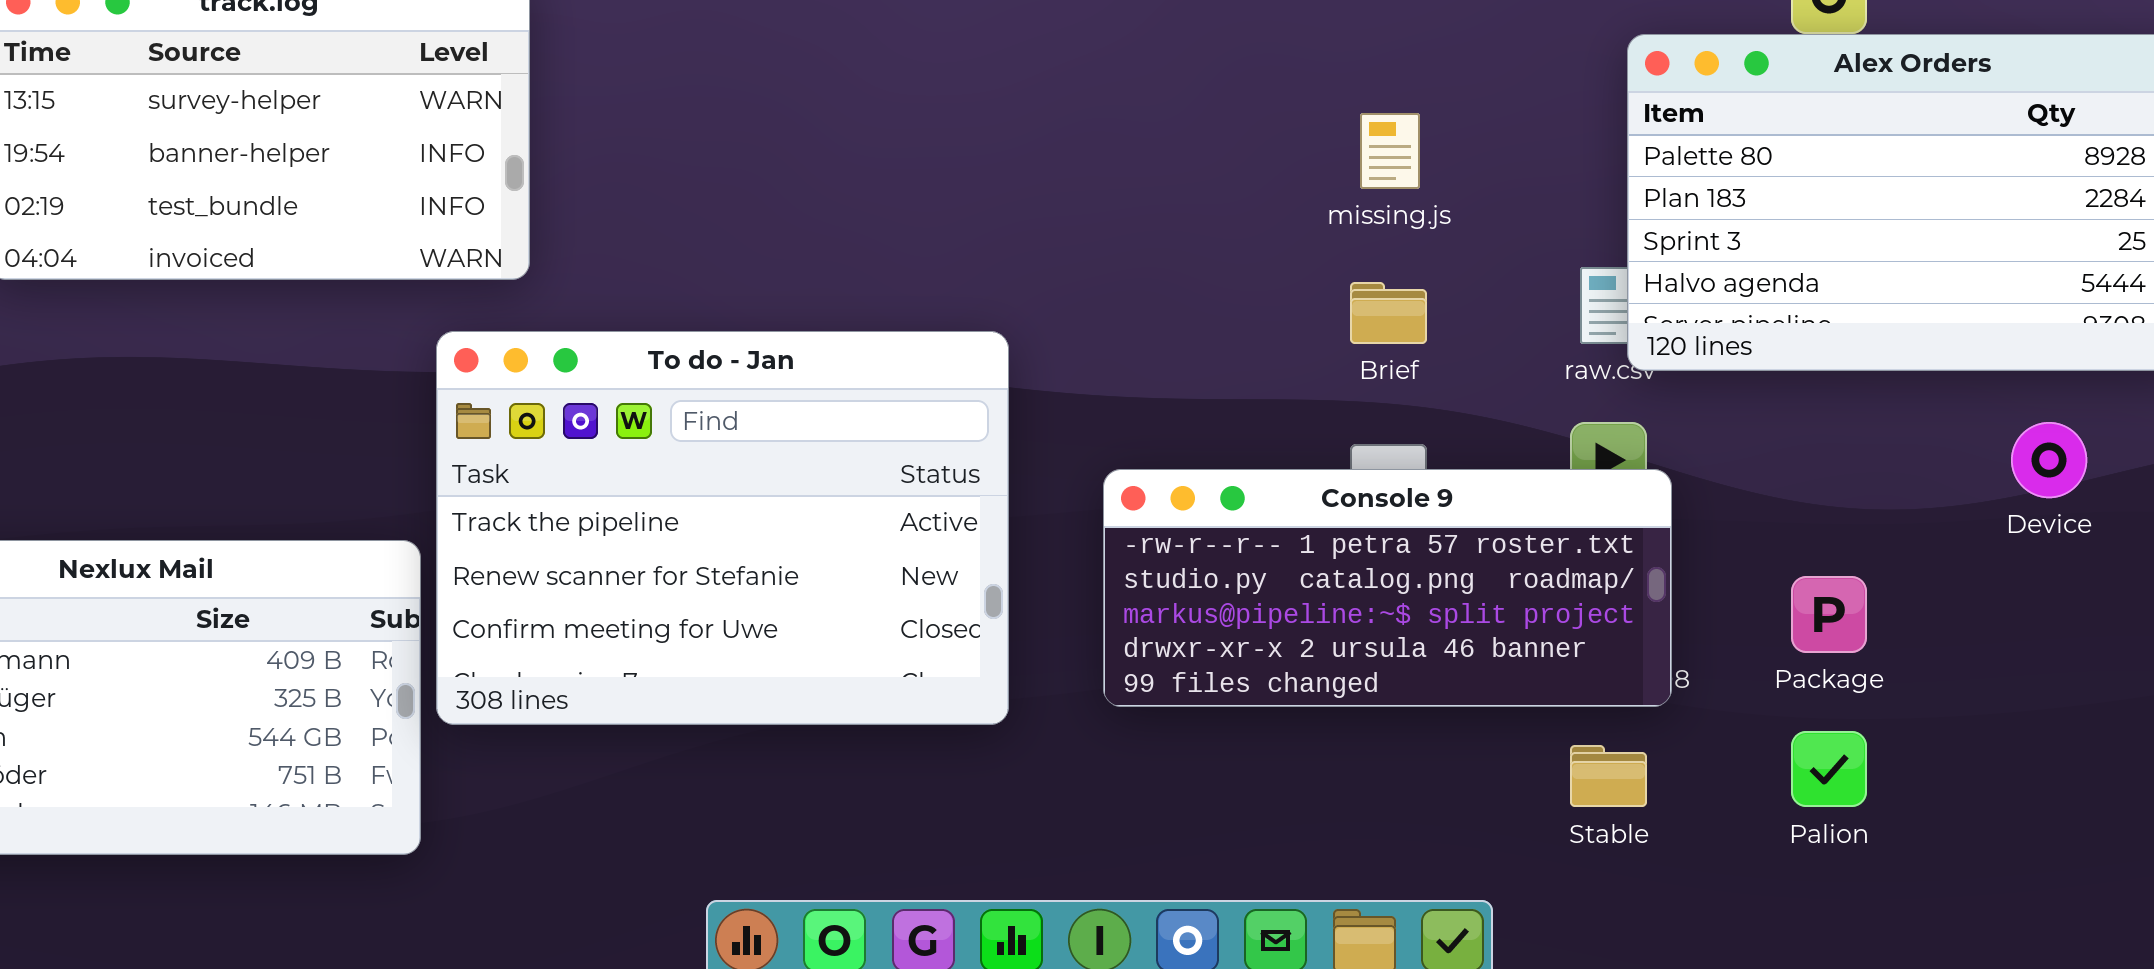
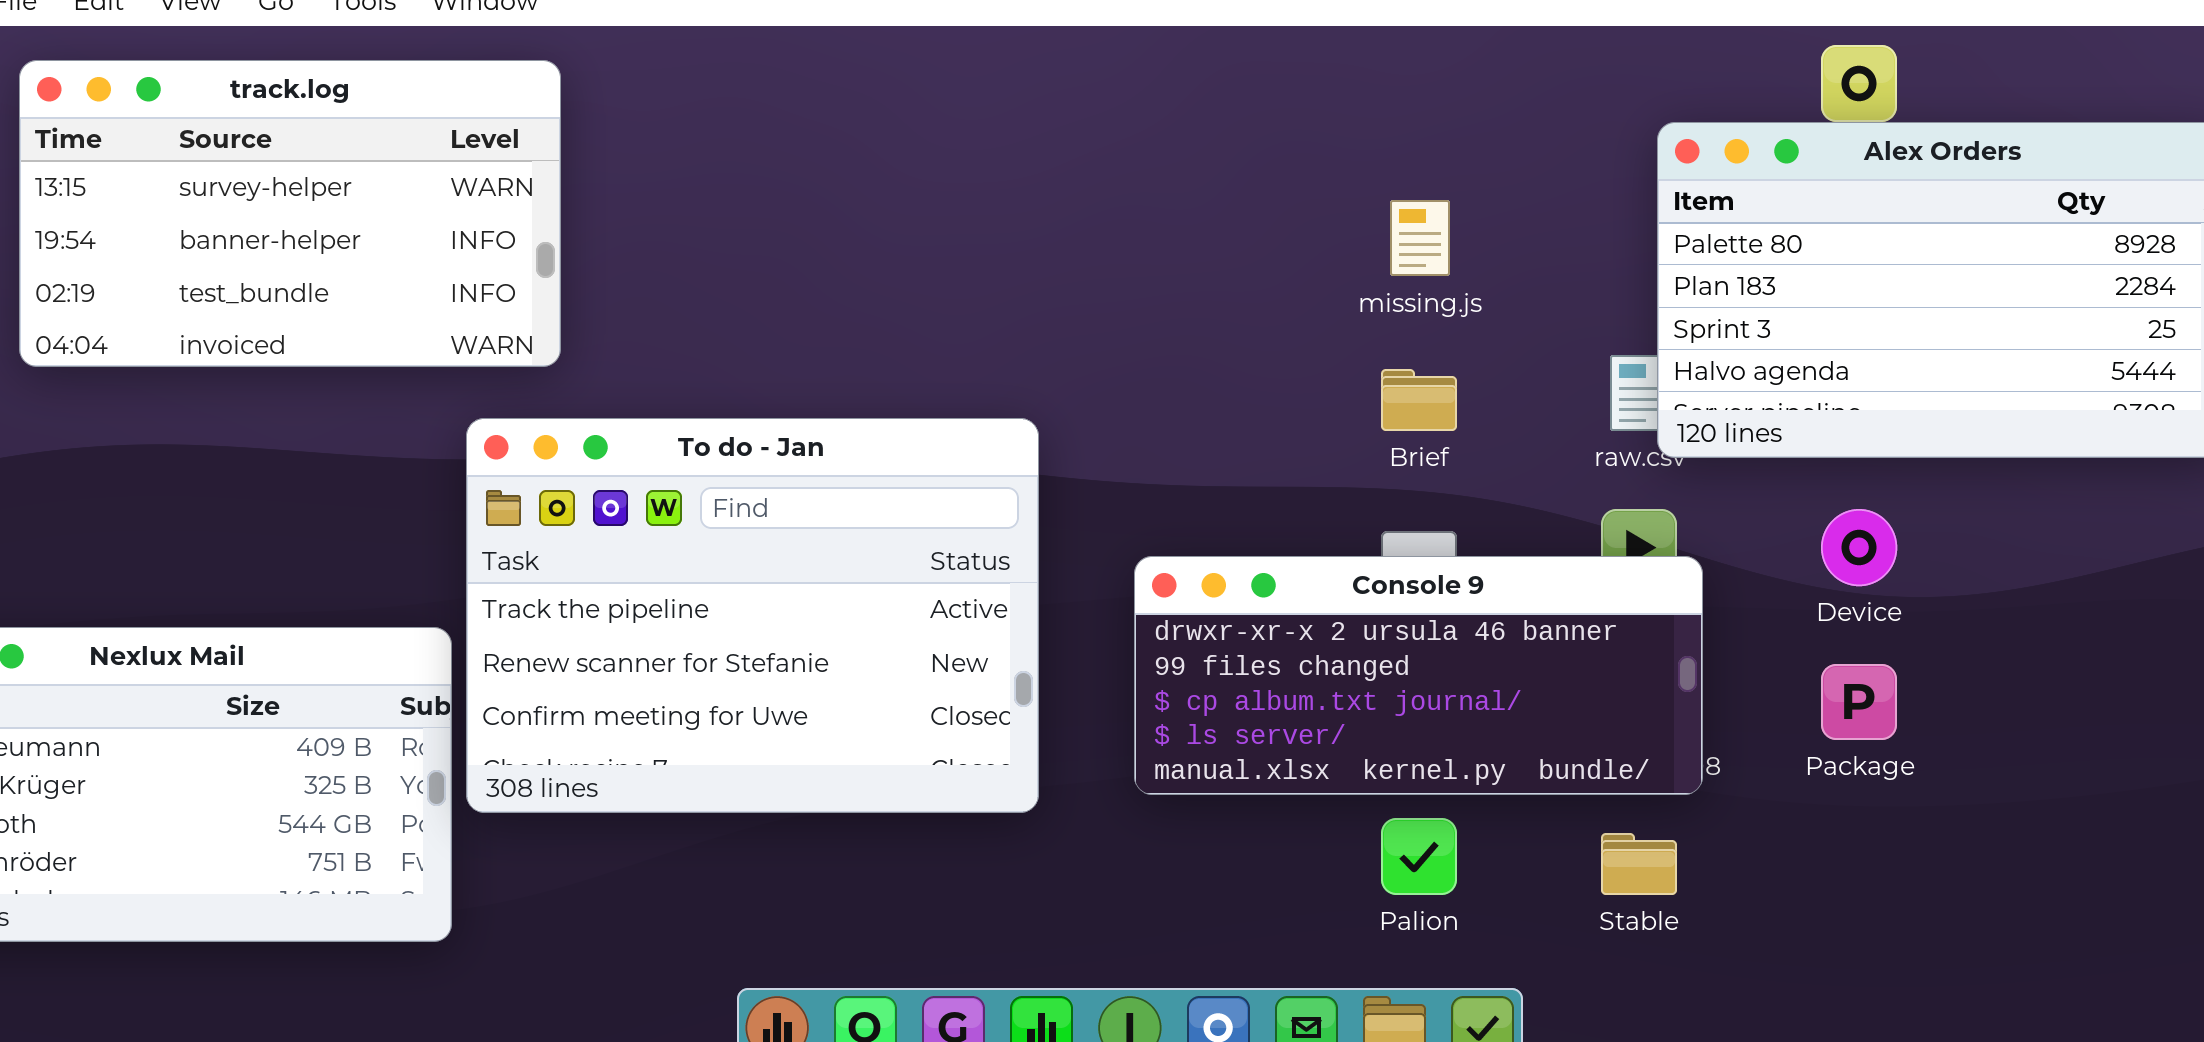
Device: [2011,422,2087,498] -> [1821,509,1897,586], moved
Console 9: [1103,469,1672,707] -> [1134,556,1703,795], scrolled down 3 rows
Palion: [1791,731,1867,807] -> [1381,818,1457,895], moved

